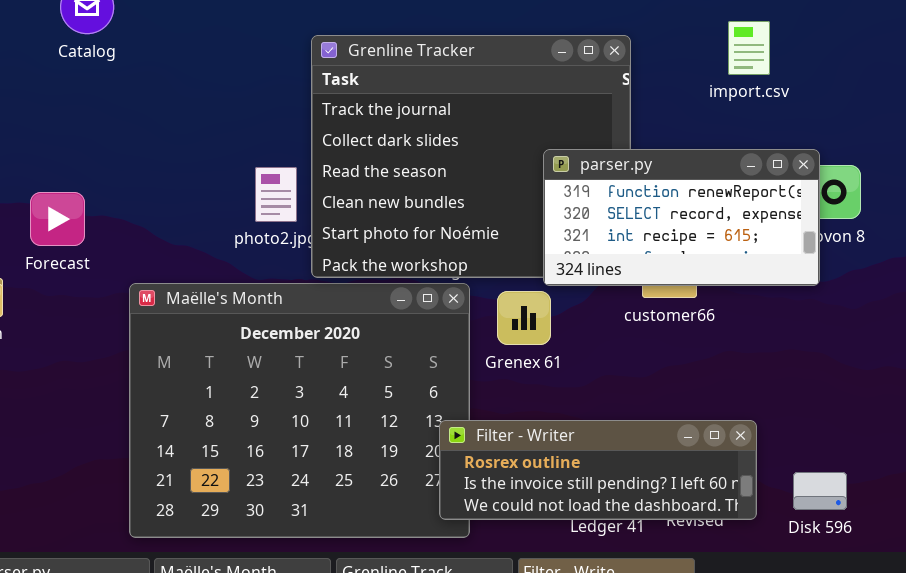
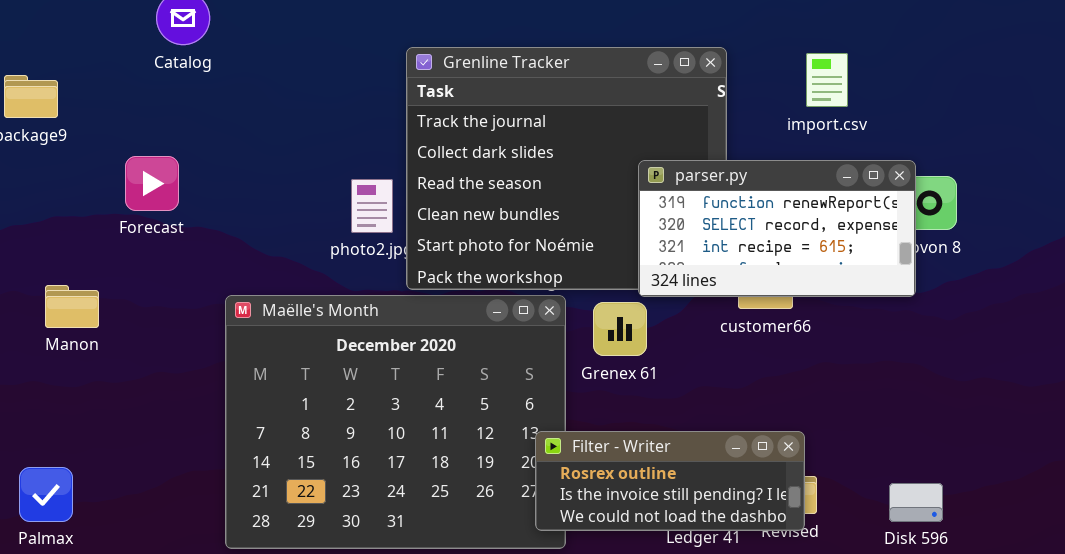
import.csv: [728,21,770,75] -> [806,53,848,107], moved
Forecast: [30,192,85,246] -> [125,156,179,211], moved
Filter - Writer: [439,420,757,520] -> [535,431,805,531], resized

